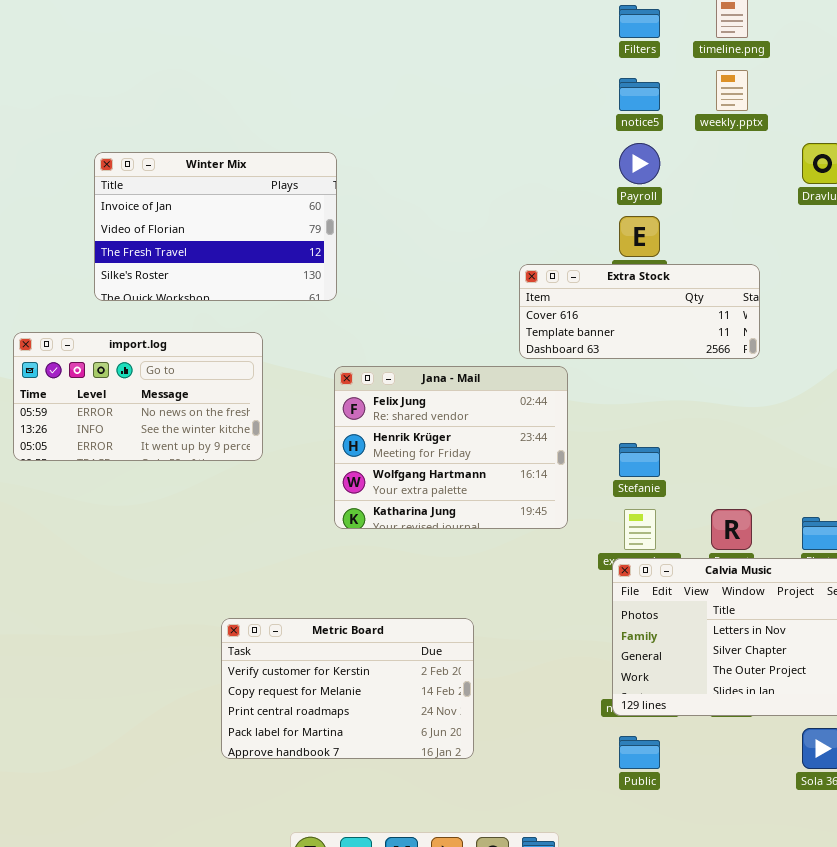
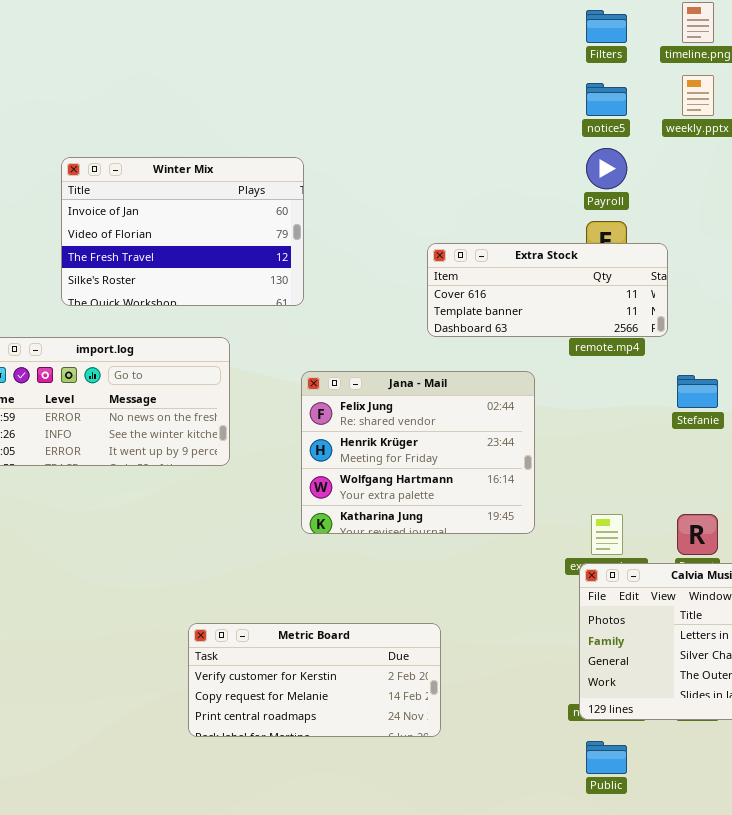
Extra Stock: [519,264,760,359] -> [427,243,668,337], moved
Stefanie: [619,443,660,477] -> [677,375,718,408], moved
Metric Board: [221,618,474,759] -> [188,623,441,737], resized

